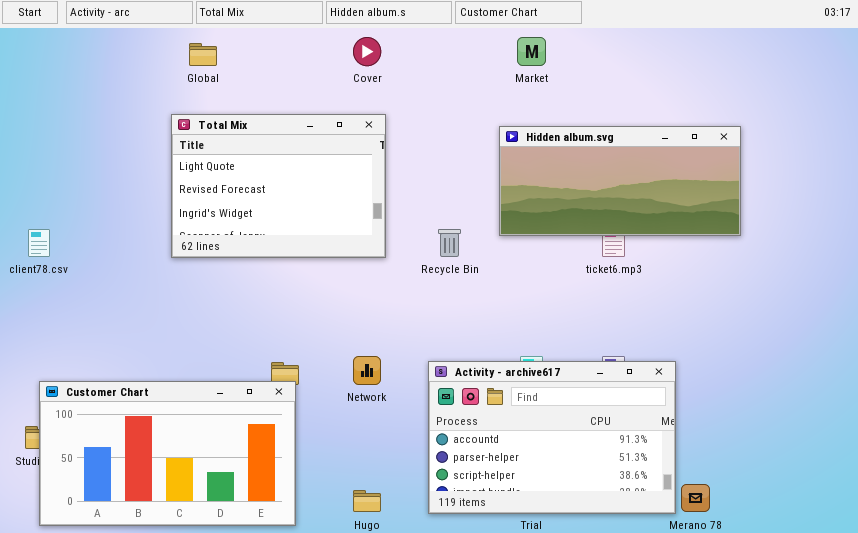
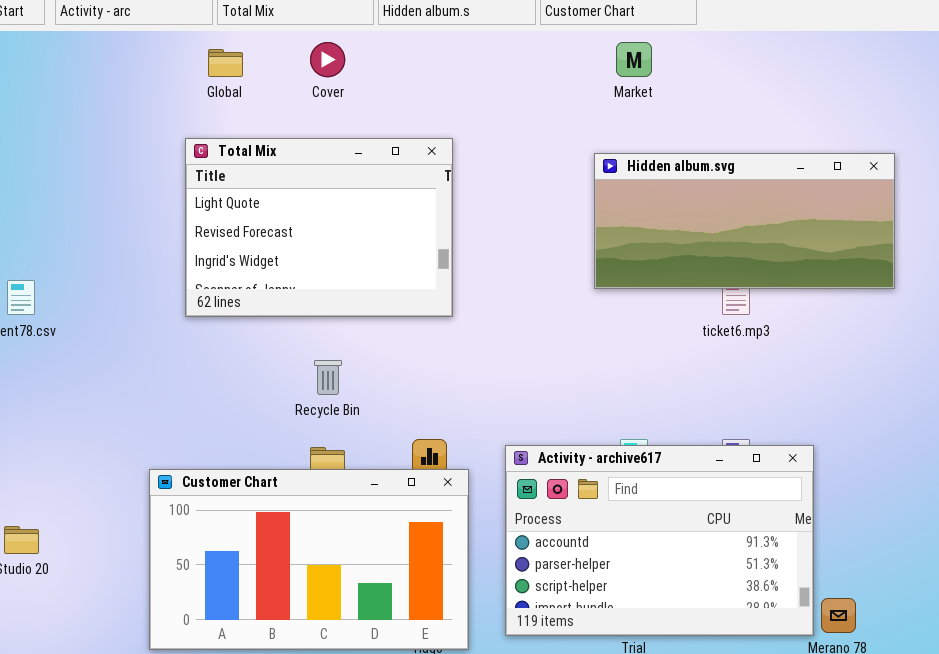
Cover: [353,37,381,66] -> [310,42,345,77], moved
Recycle Bin: [438,229,461,257] -> [314,360,342,395], moved
Customer Chart: [39,381,296,526] -> [149,469,469,650], moved

